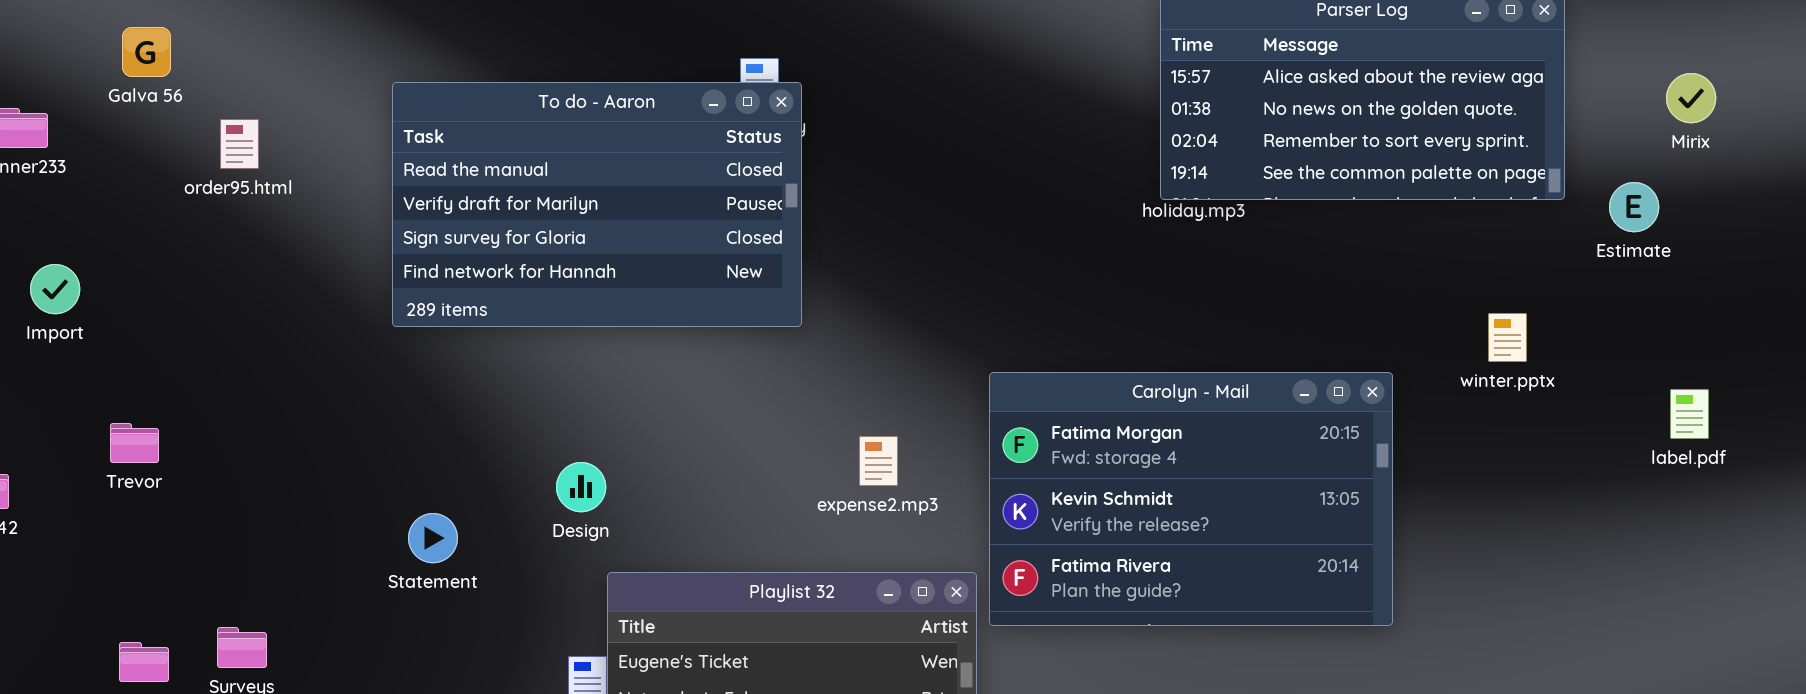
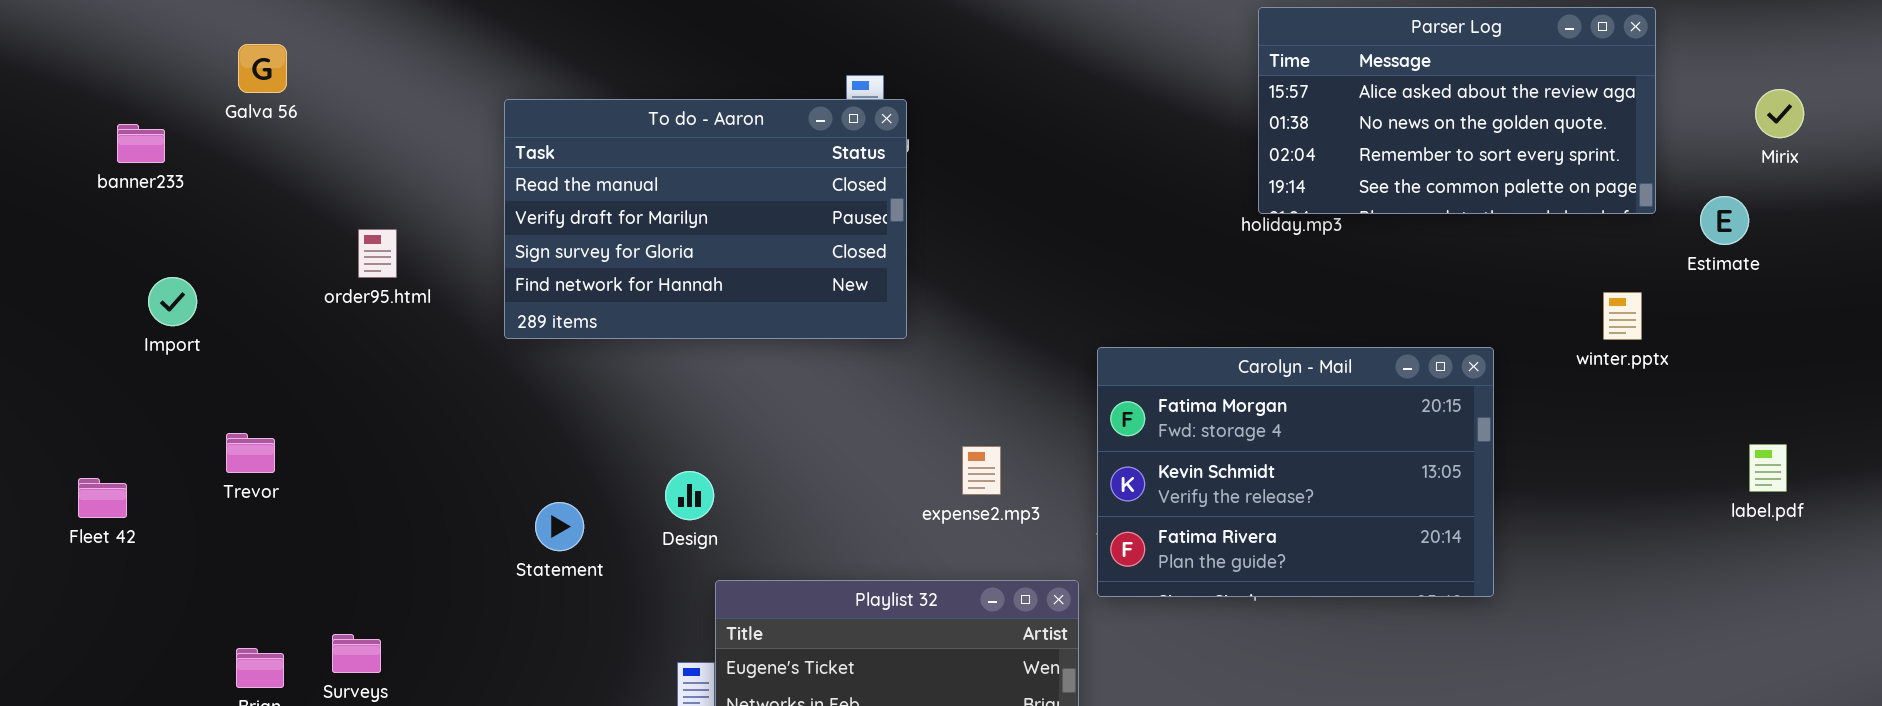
order95.html: [220,119,259,169] -> [358,229,397,278], moved
winter.pptx: [1488,313,1527,362] -> [1603,292,1642,340], moved
Carolyn - Mail: [989,372,1393,626] -> [1097,347,1494,597], moved
label.pdf: [1670,389,1709,439] -> [1749,444,1787,492], moved
Statement: [408,513,458,563] -> [535,502,584,551], moved

